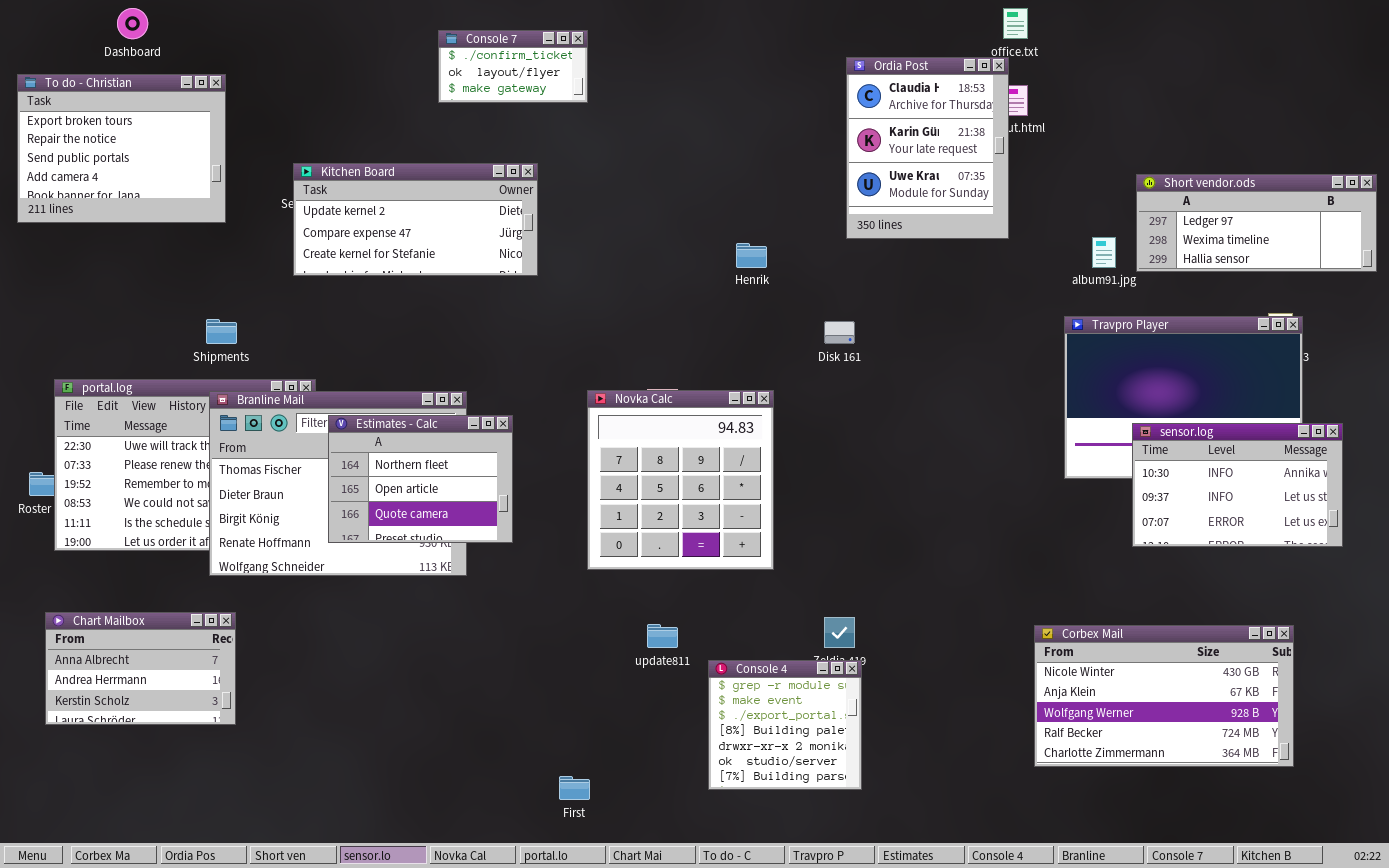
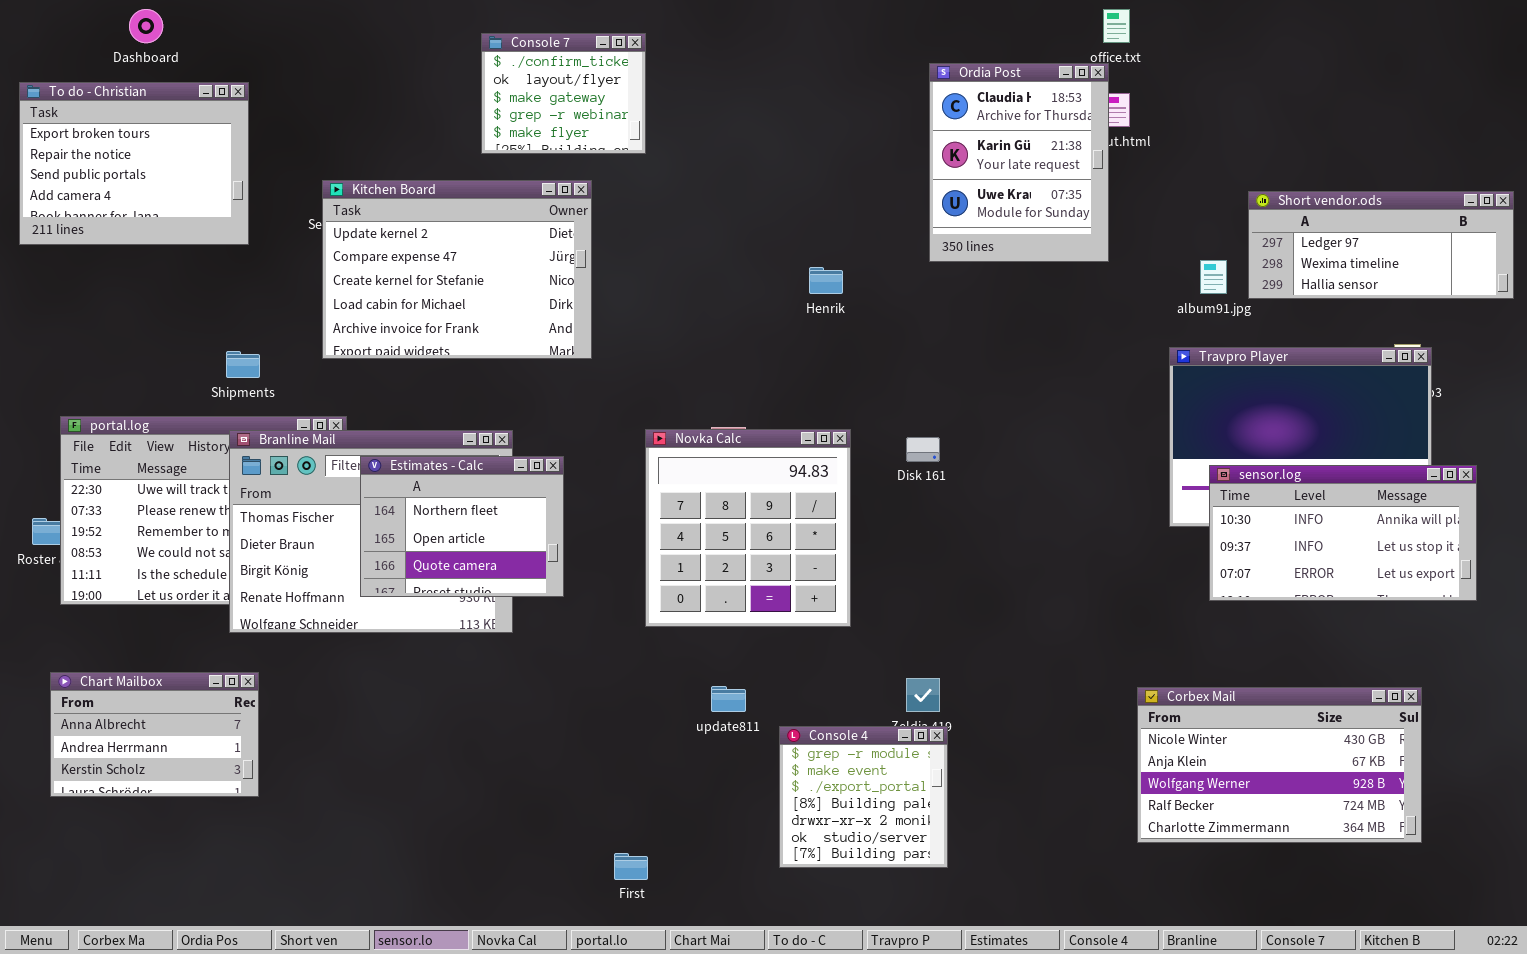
Console 7: [438,30,588,103] -> [481,33,646,154], resized
Kitchen Board: [293,163,538,276] -> [322,180,592,359], resized
Disk 161: [824,321,855,344] -> [906,437,940,462], moved
sensor.log: [1132,423,1343,547] -> [1209,465,1477,601], resized

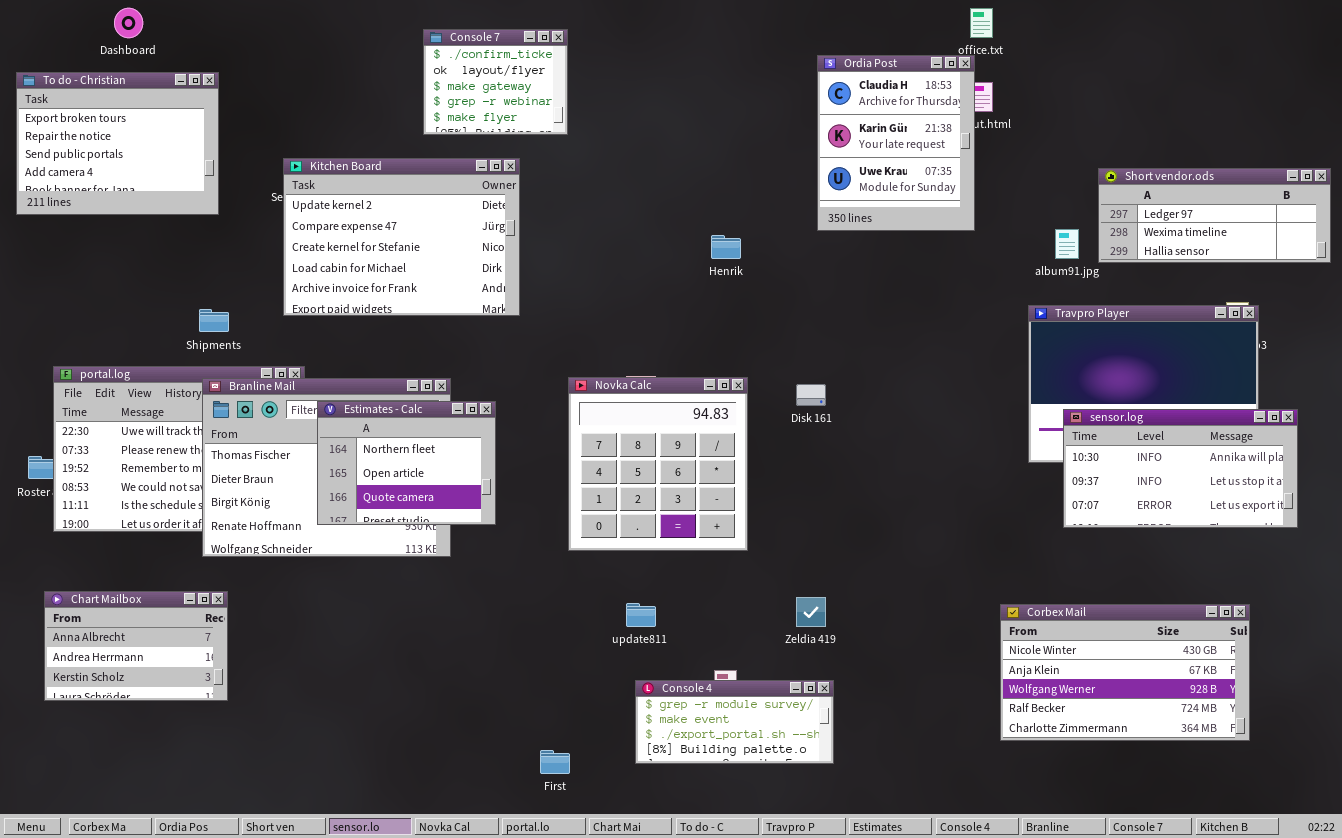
Console 4: [779,726,948,868] -> [635,680,834,764], resized

